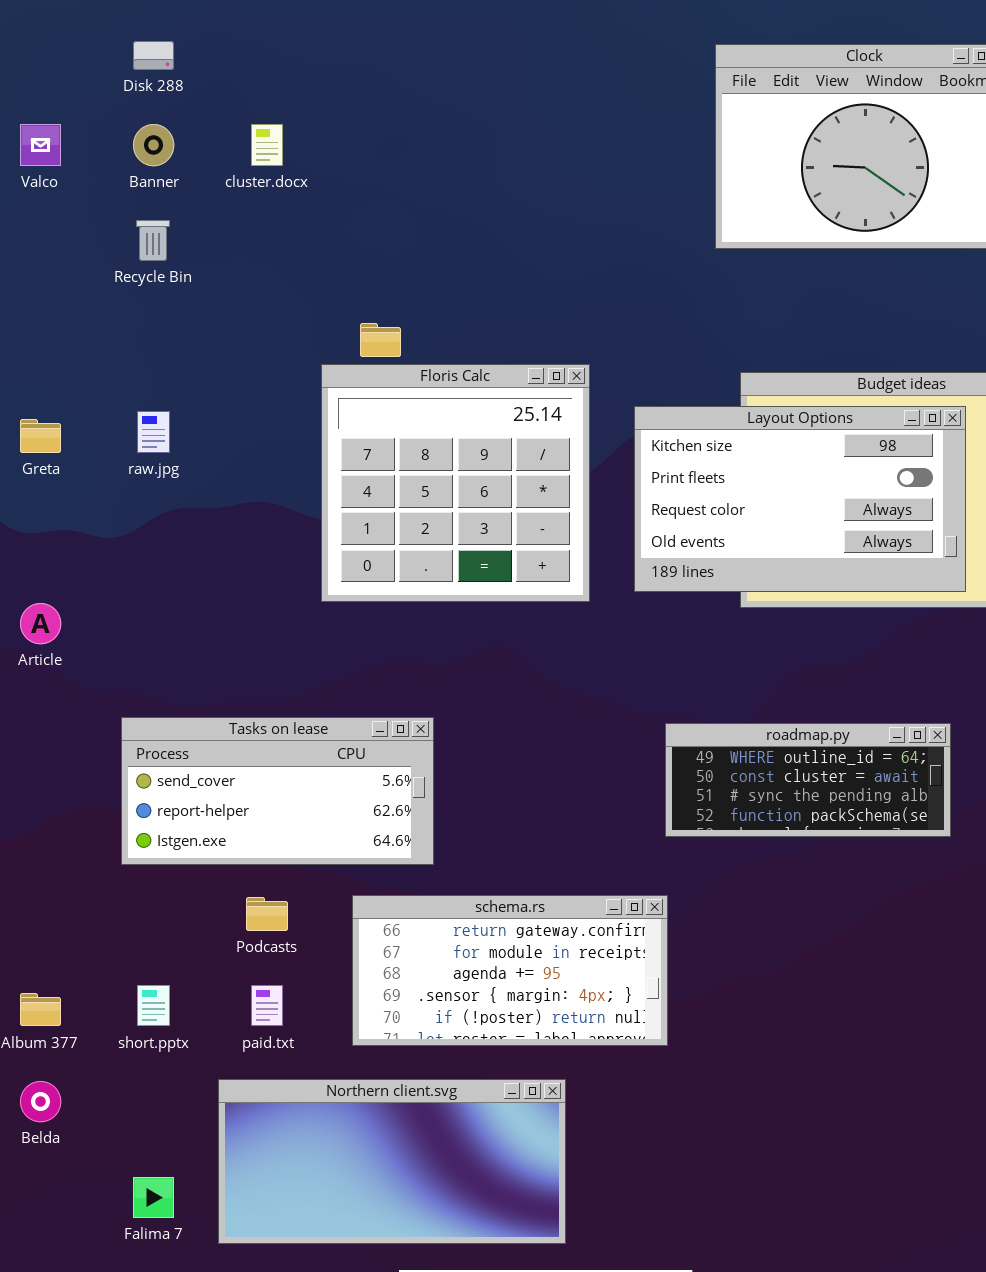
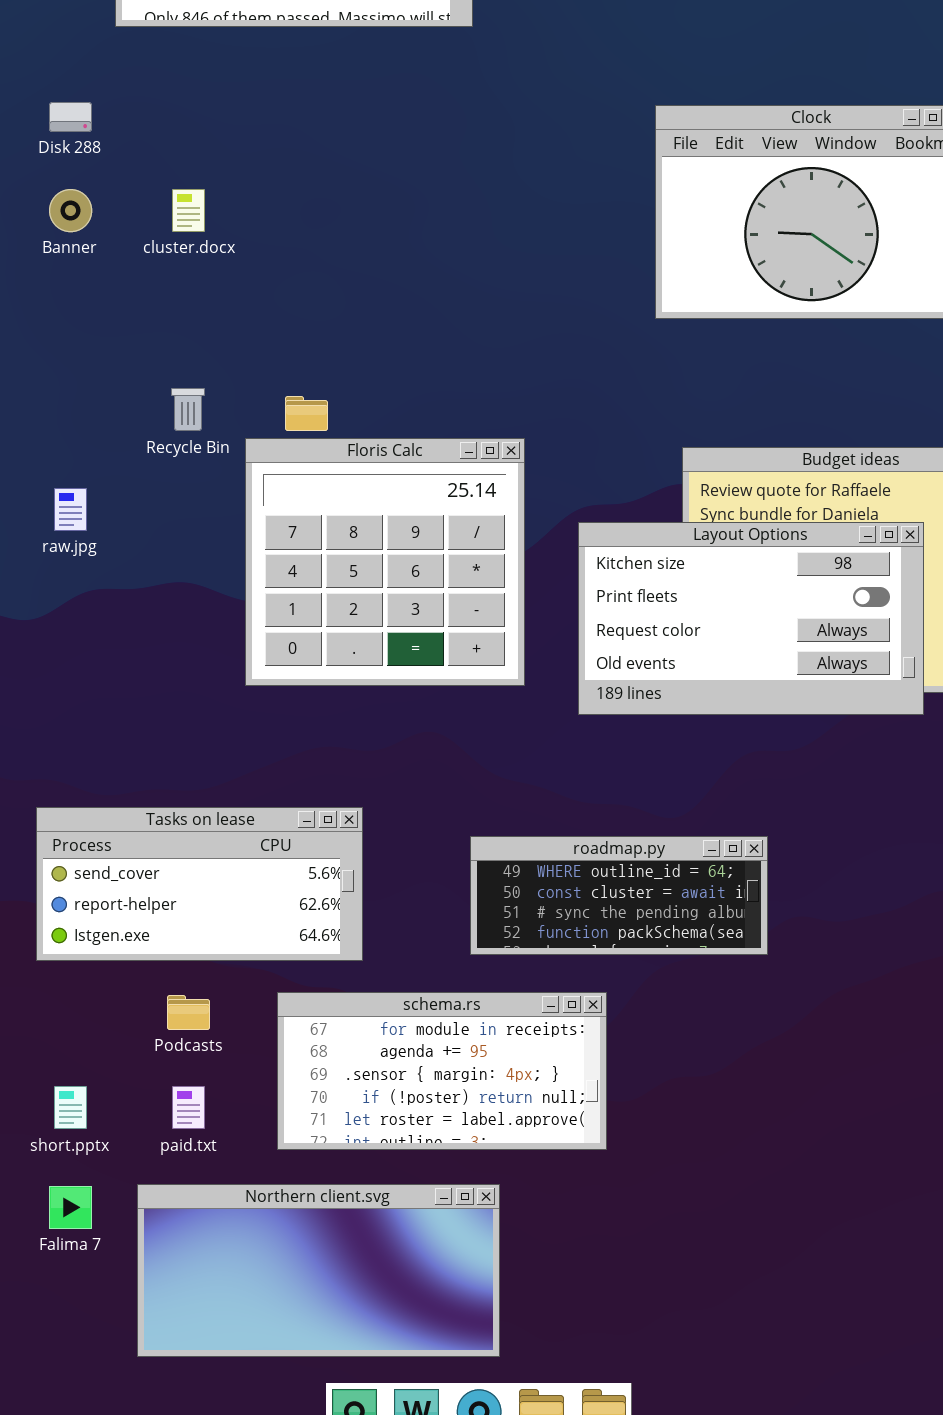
Recycle Bin: [136,220,170,261] -> [171,388,205,431], moved
Layout Options: [634,406,966,592] -> [578,522,924,715], moved
roadmap.py: [665,723,951,837] -> [470,836,768,955], moved
schema.rs: [352,895,668,1046] -> [277,992,607,1150], scrolled down 1 row
Falima 7: [133,1177,174,1218] -> [49,1186,92,1229], moved

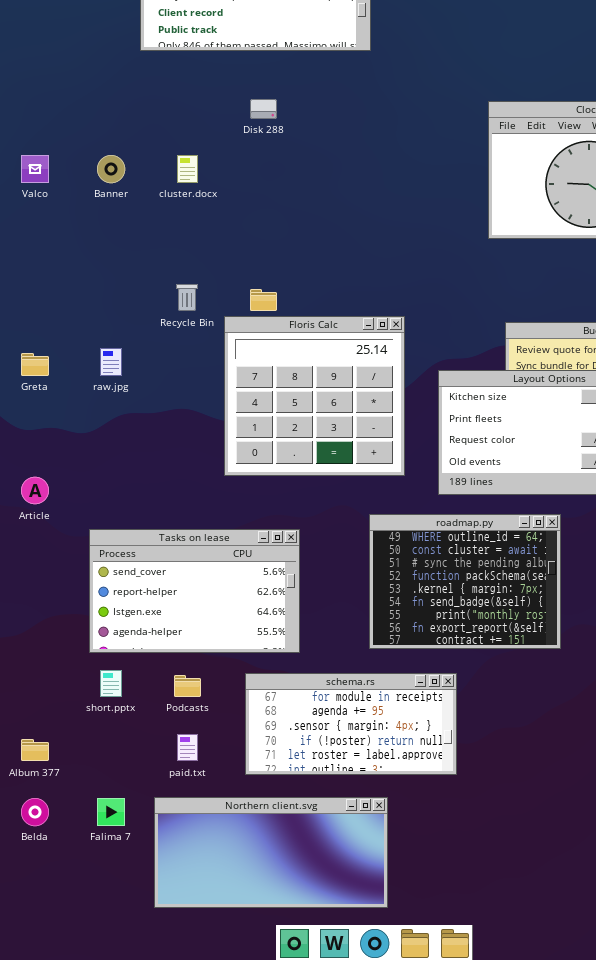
Disk 288: [49,102,92,132] -> [250,99,277,119], moved
Tasks on lease: [36,807,363,961] -> [89,529,300,653], resized
roadmap.py: [470,836,768,955] -> [369,514,561,649], resized
short.pptx: [54,1086,87,1129] -> [100,670,122,697], moved

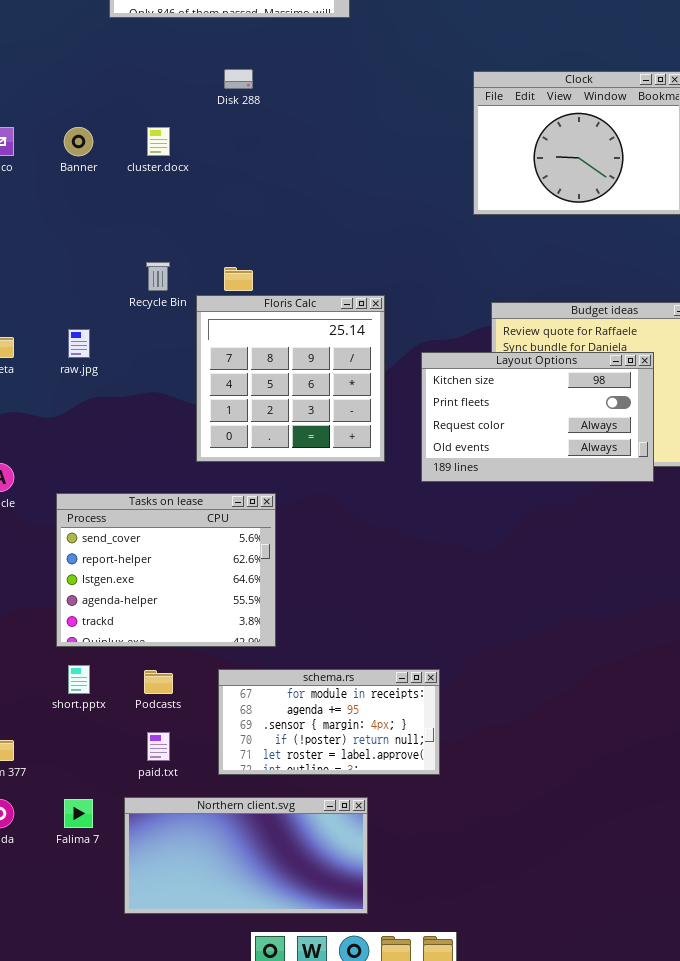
roadmap.py: [369,514,561,649] -> none, closed
Tasks on lease: [89,529,300,653] -> [56,493,276,647], resized

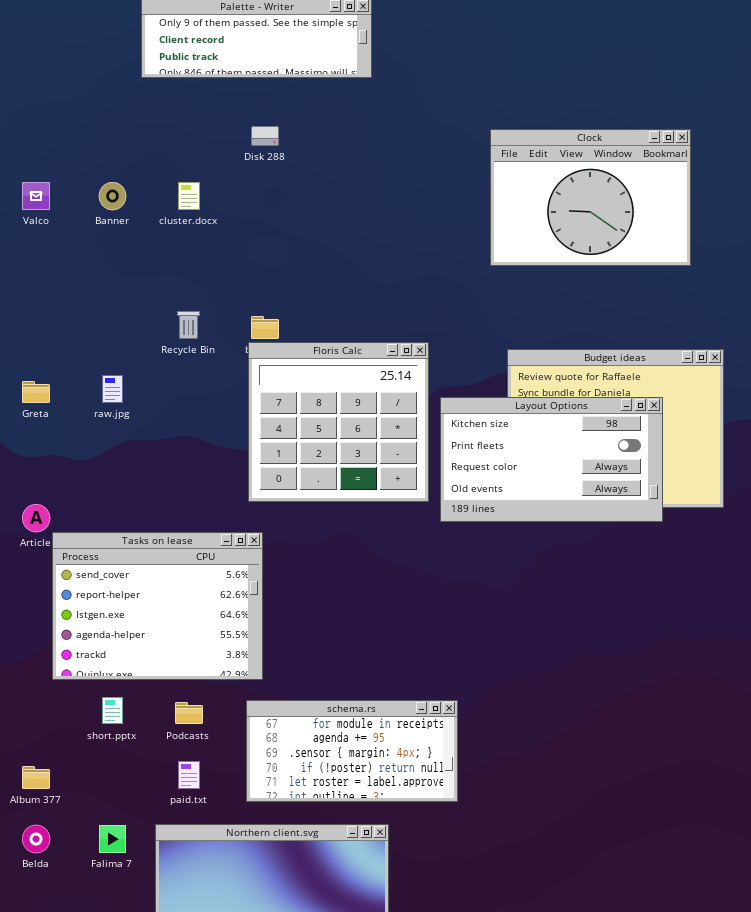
Floris Calc: [196,295,385,462] -> [248,342,429,502], moved
Tasks on lease: [56,493,276,647] -> [52,532,263,680], moved

